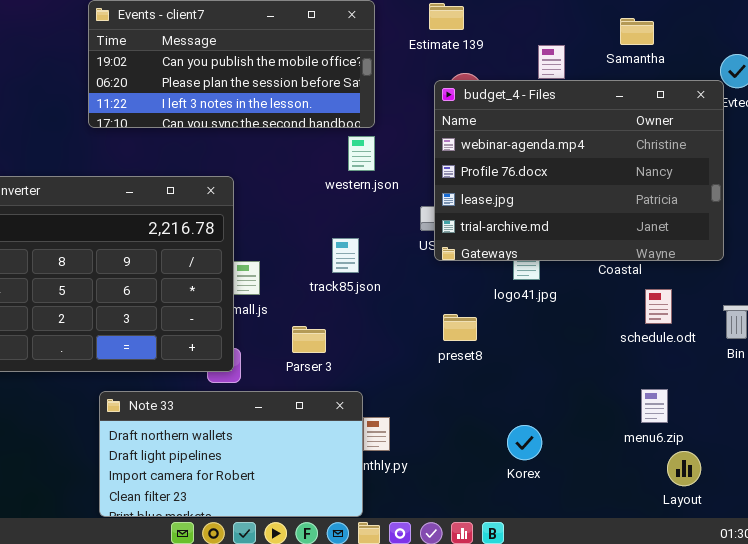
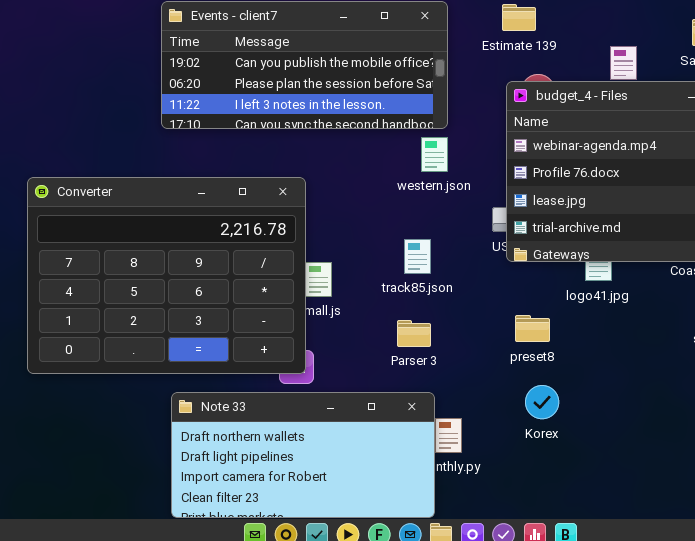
Parser 3: [292,326,326,353] -> [397,320,431,347], moved
Korex: [507,425,542,460] -> [525,385,559,419], moved

